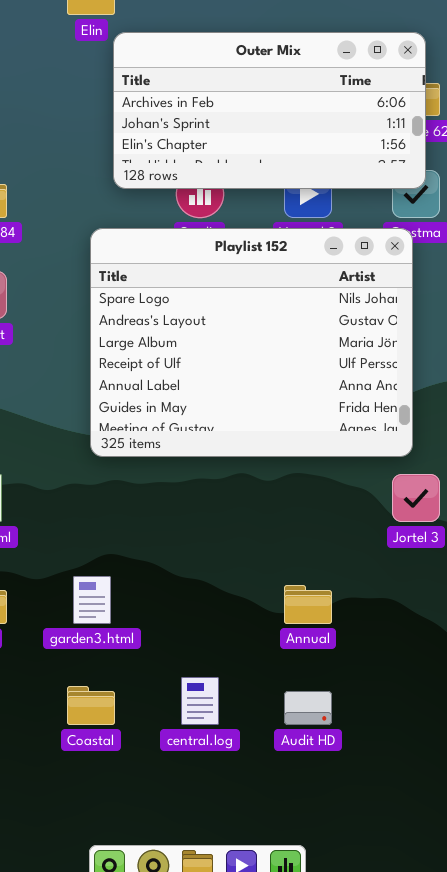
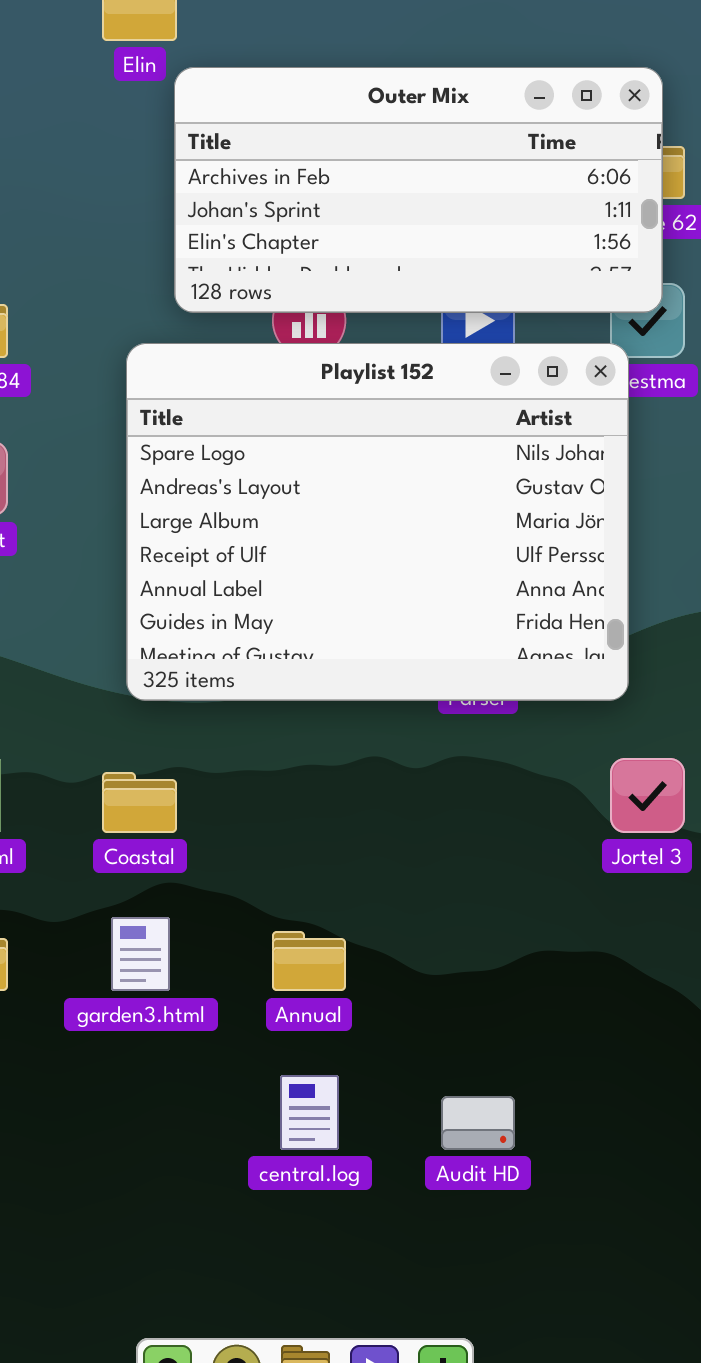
Playlist 152: [90,228,413,457] -> [126,343,629,701], moved
Annual: [284,585,332,624] -> [272,931,346,991], moved
Coastal: [67,686,115,725] -> [102,772,177,833], moved

